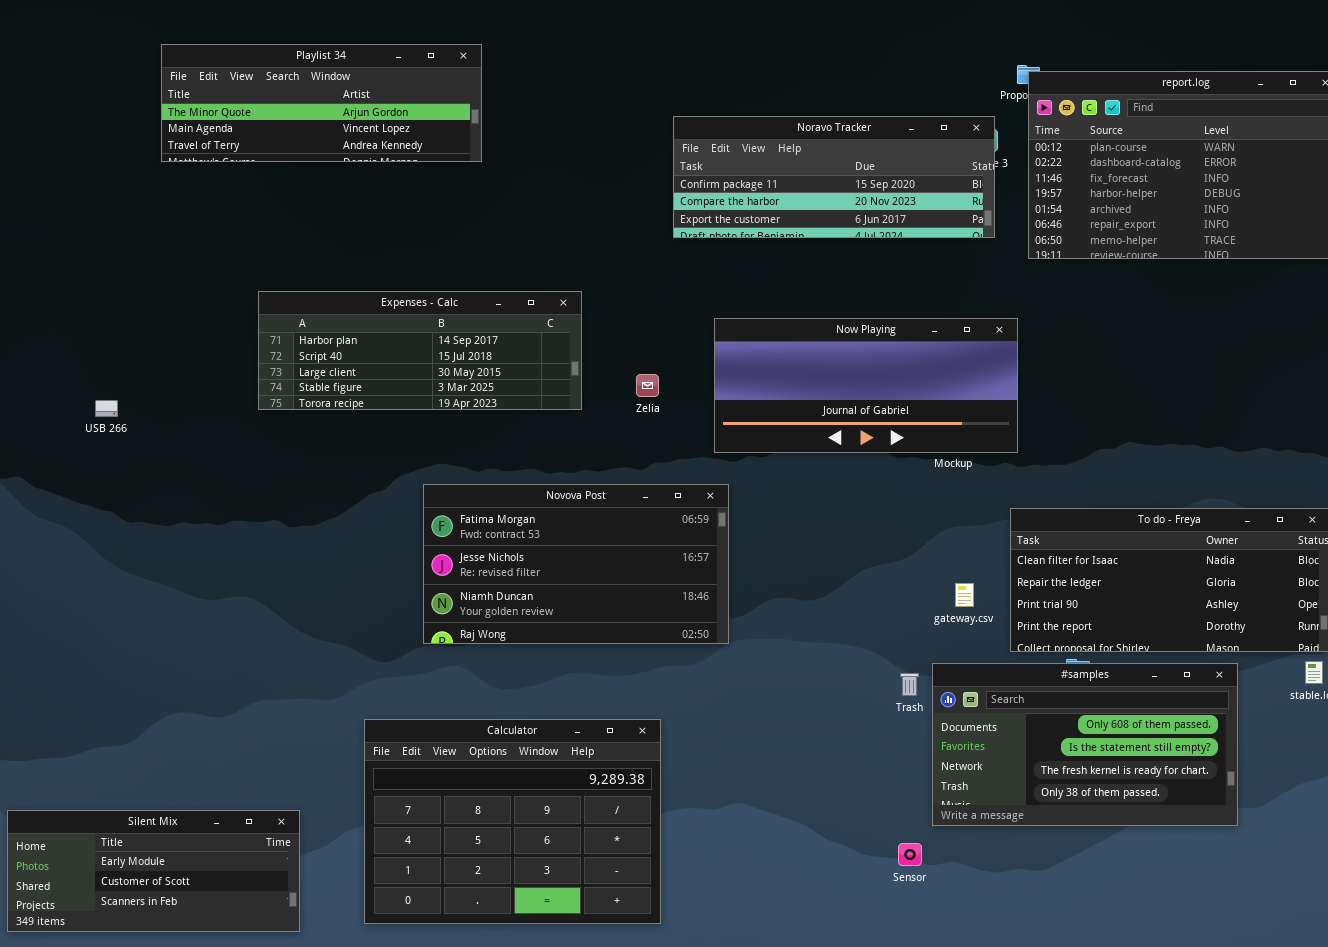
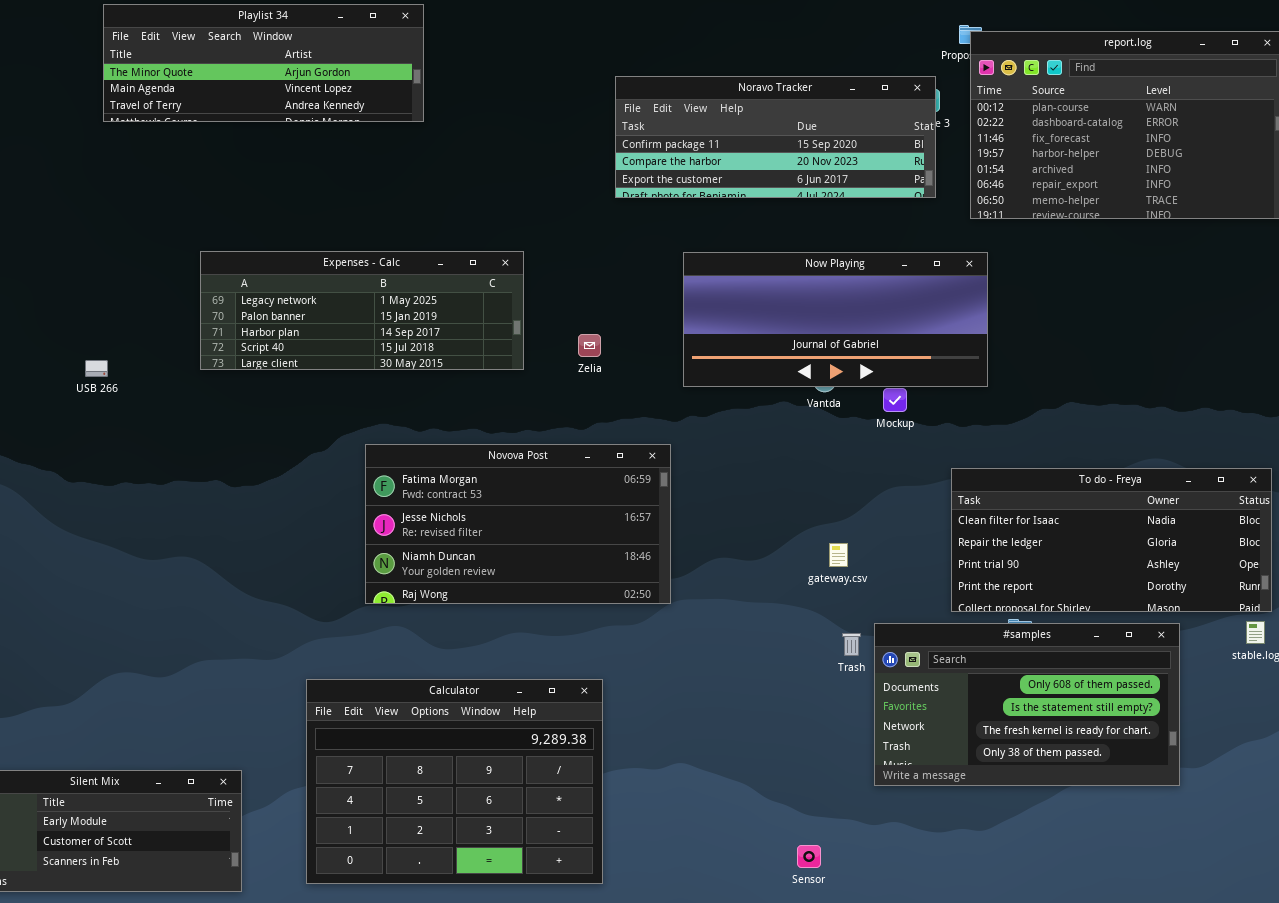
Expenses - Calc: [258,291,582,410] -> [200,251,524,370], scrolled up 2 rows
Now Playing: [714,318,1018,453] -> [683,252,988,387], moved
USB 266: [95,400,118,417] -> [85,360,108,377], moved
gateway.csv: [955,583,974,607] -> [829,543,848,567], moved
Sensor: [898,843,922,866] -> [797,845,821,868], moved

